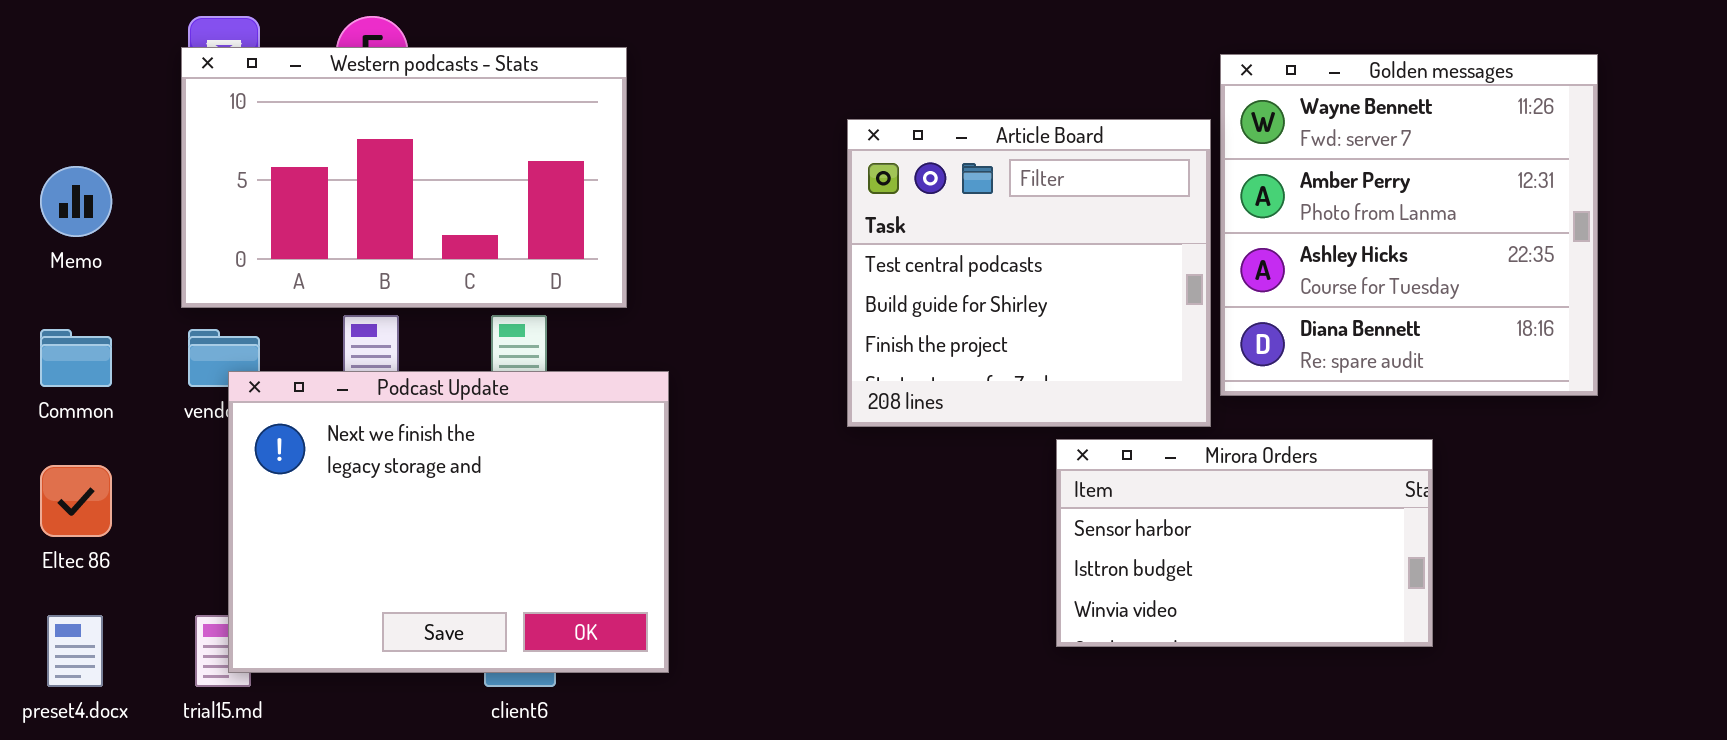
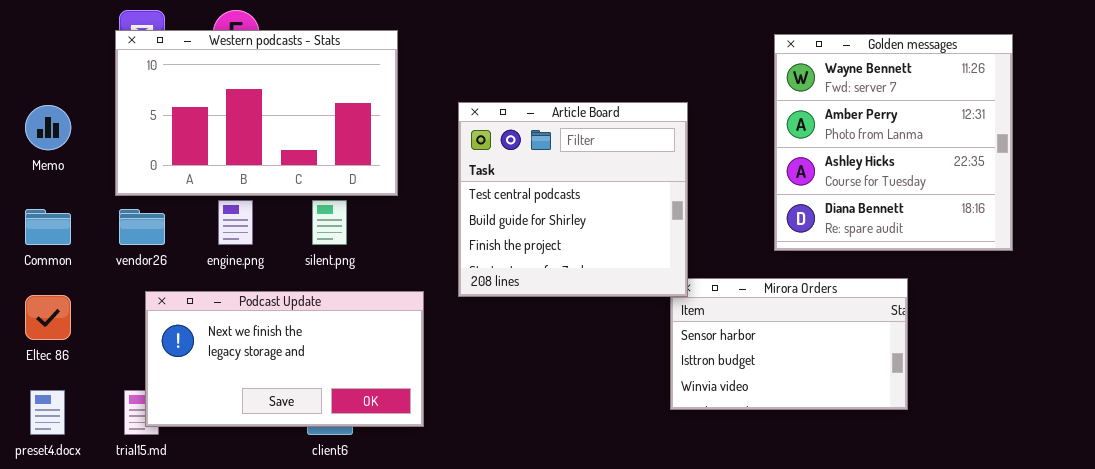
Article Board: [847,119,1211,427] -> [458,102,688,297], moved
Podcast Update: [228,371,669,673] -> [145,291,424,427], resized

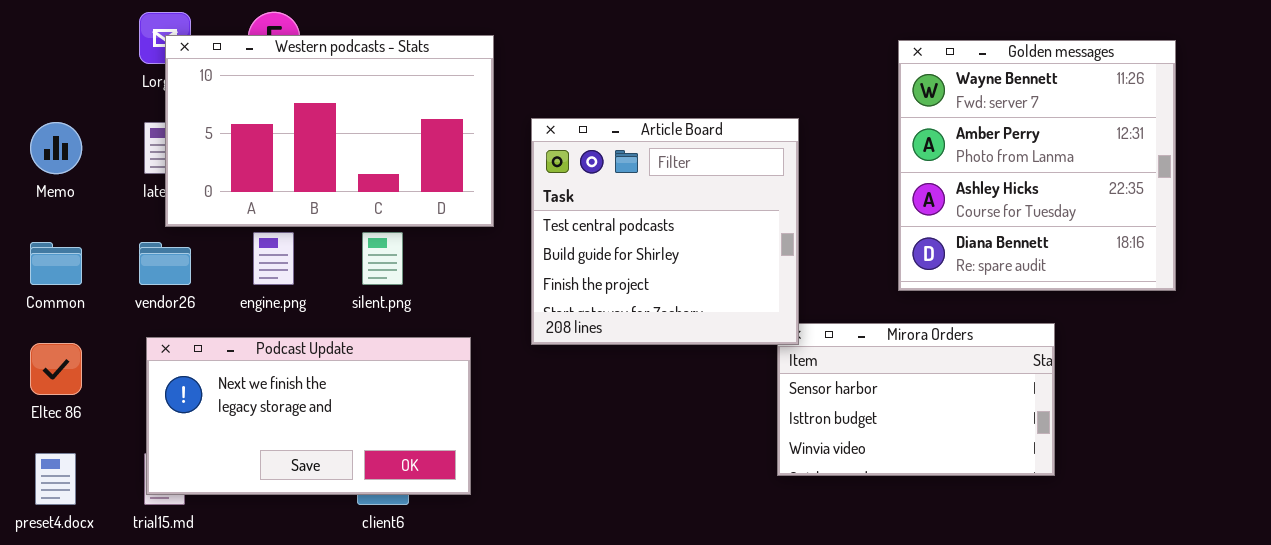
Western podcasts - Stats: [115,30,398,196] -> [165,35,494,227], moved
Podcast Update: [145,291,424,427] -> [146,337,471,495], moved

